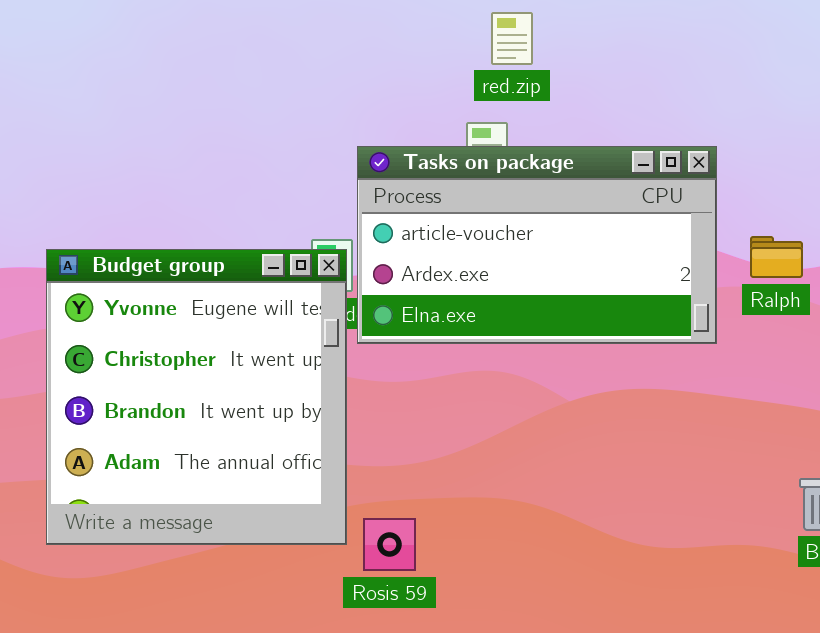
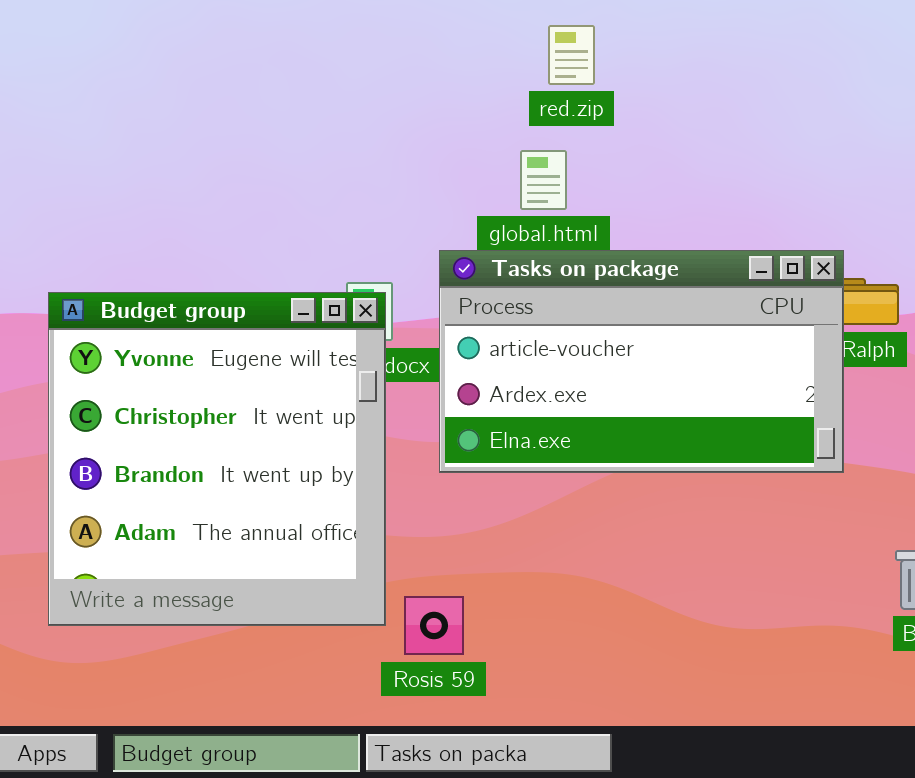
Tasks on package: [357,146,717,344] -> [439,250,844,473], moved

